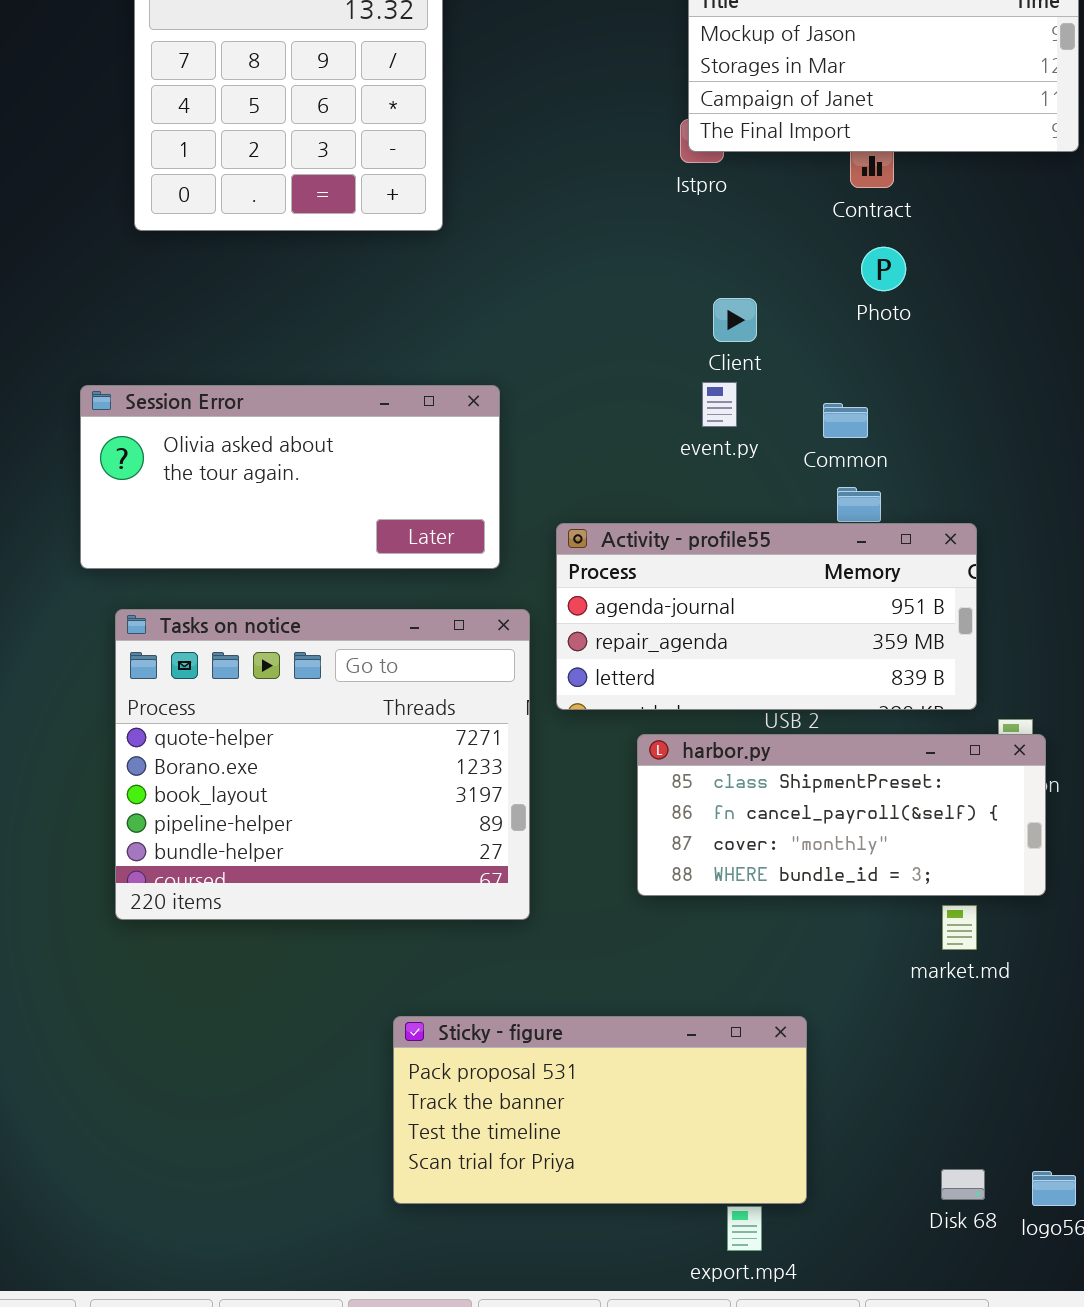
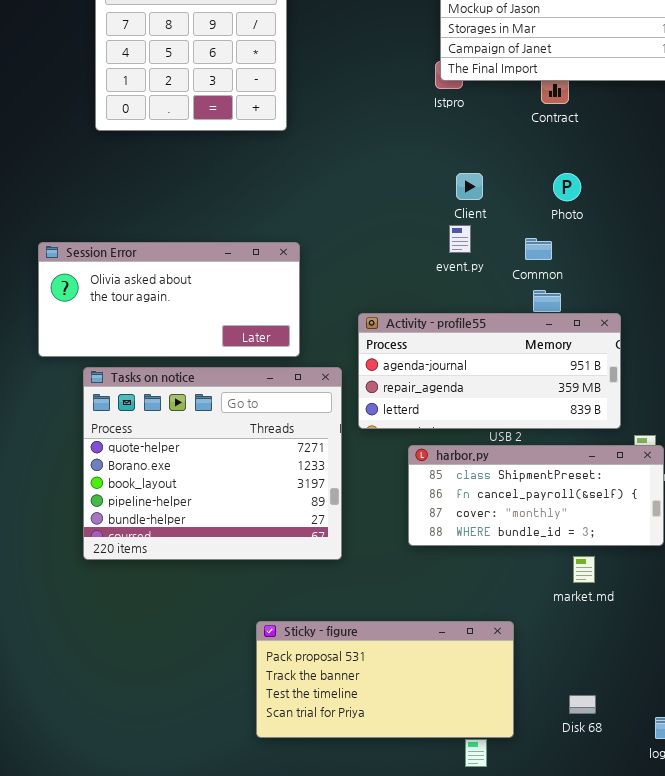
Photo: [861,247,906,291] -> [553,173,581,201], moved
Session Error: [80,385,500,569] -> [38,242,300,357], moved
market.md: [942,905,977,950] -> [573,556,595,583], moved
Disk 68: [941,1169,985,1200] -> [569,695,596,714], moved

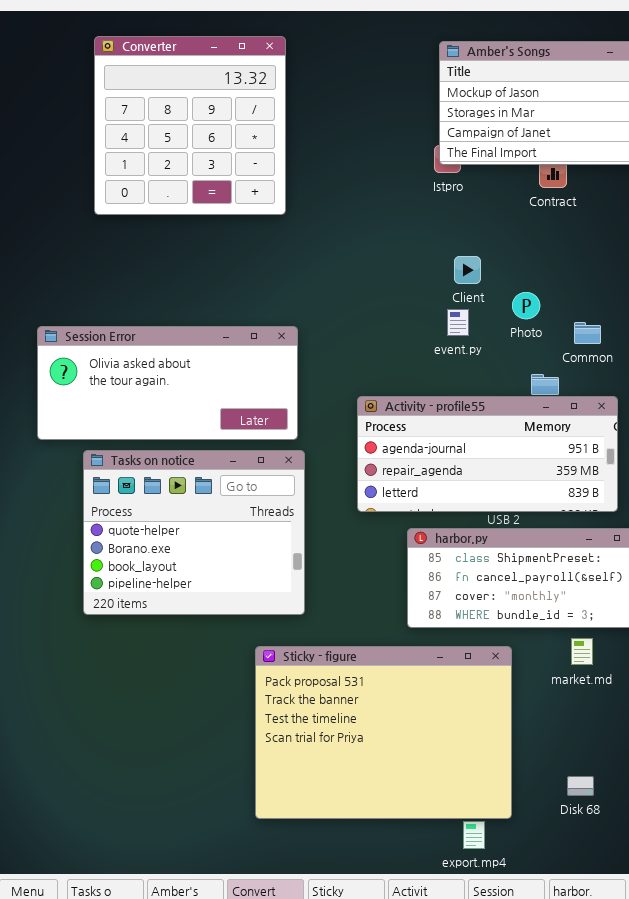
Photo: [553,173,581,201] -> [512,292,540,319], moved
Common: [525,238,552,260] -> [574,322,601,344], moved
Tasks on notice: [83,367,342,560] -> [83,450,305,615], resized
Sticky - figure: [256,621,514,738] -> [255,646,512,819], resized

